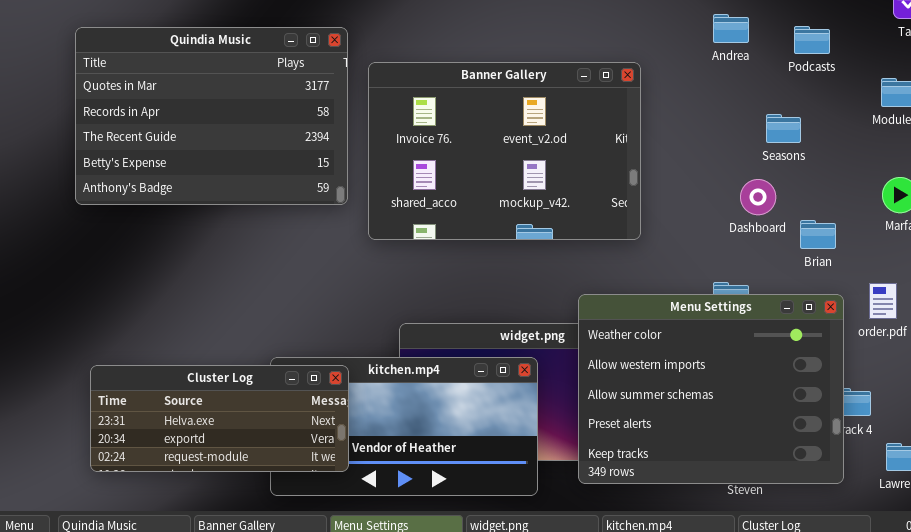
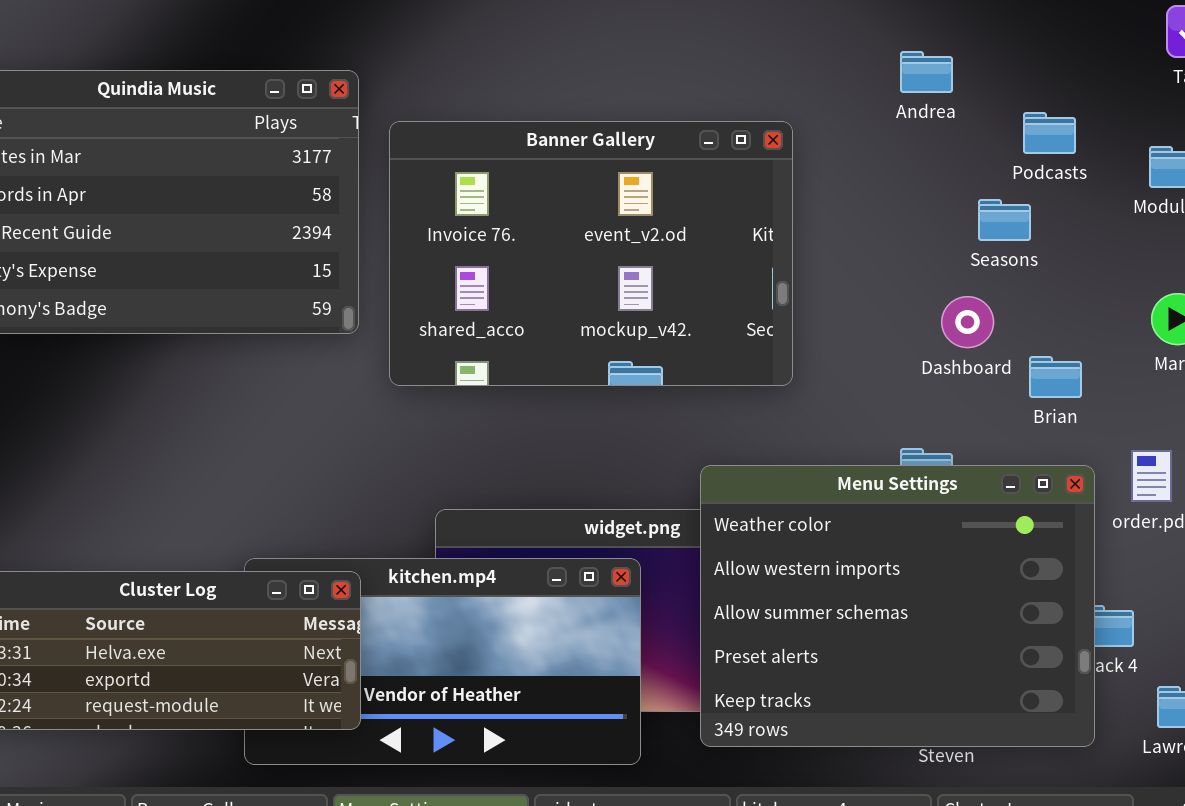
Podcasts: [794,26,830,54] -> [1023,112,1076,154], moved

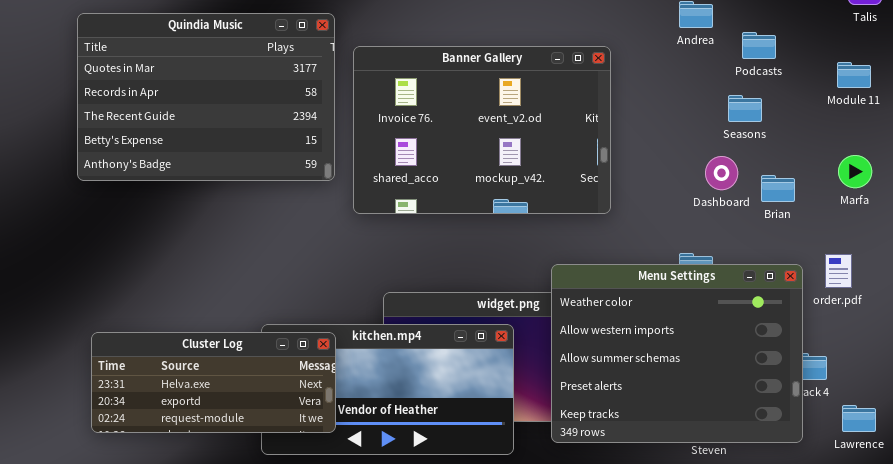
Podcasts: [1023,112,1076,154] -> [742,32,776,59], moved
Brian: [1029,356,1082,398] -> [761,175,795,202], moved

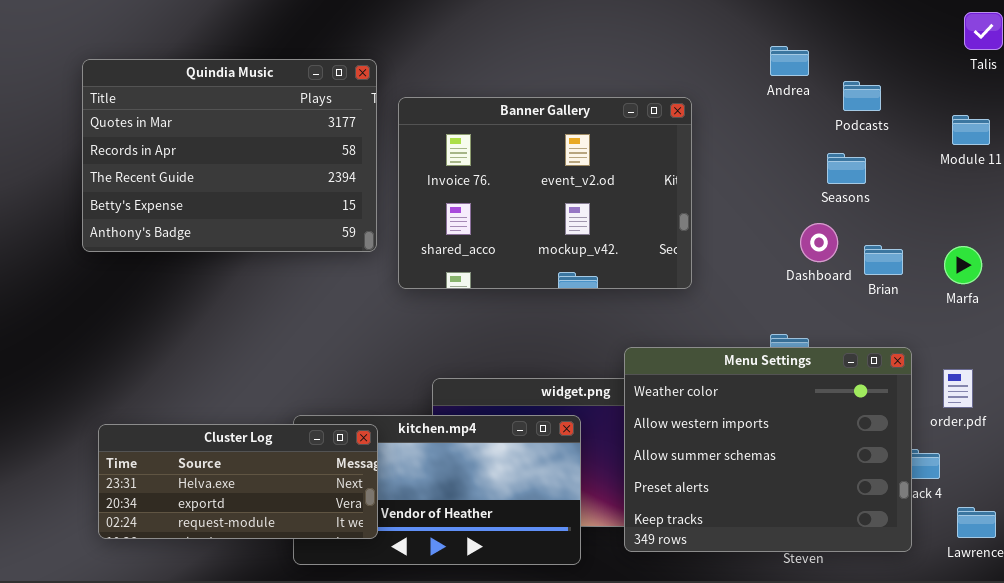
Marfa: [838,155,872,188] -> [944,246,982,284], moved
order.pdf: [825,254,852,288] -> [943,369,973,408], moved

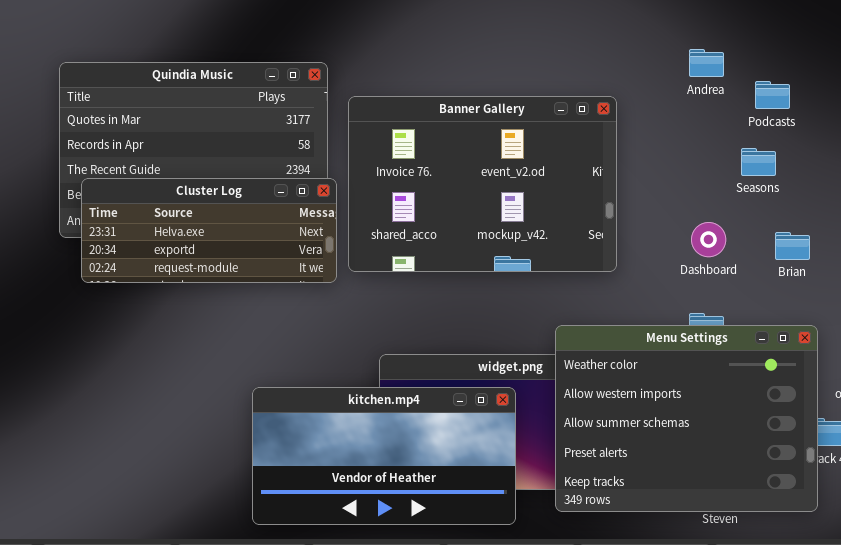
Dashboard: [800,223,838,262] -> [691,222,726,257], moved
Cluster Log: [98,424,378,539] -> [81,178,337,283], moved

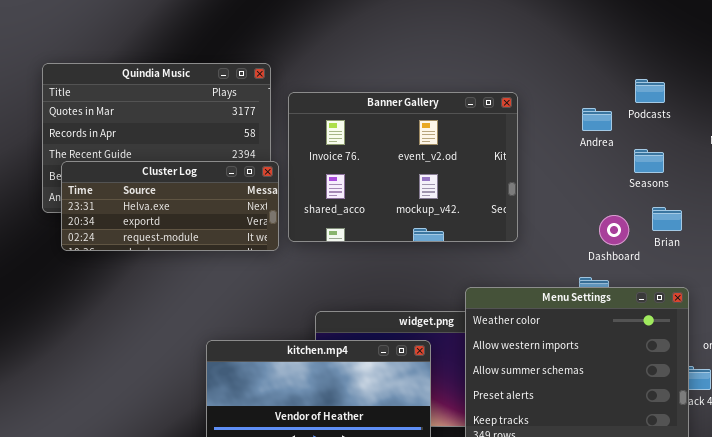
Andrea: [689,49,724,77] -> [582,108,612,131], moved
Seasons: [741,148,776,176] -> [634,149,664,173], moved
Dashboard: [691,222,726,257] -> [599,215,629,245], moved

